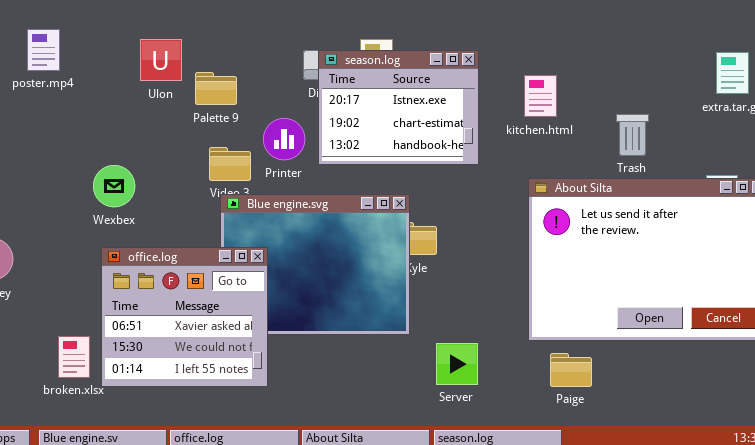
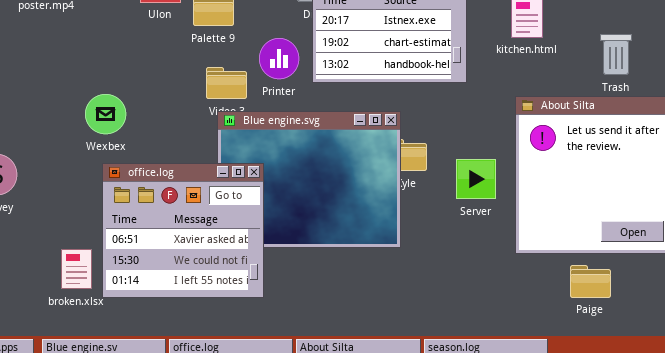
Wexbex: [93,165,135,207] -> [85,94,126,134], moved
Server: [436,343,478,385] -> [456,159,496,199], moved
Paige: [550,353,592,387] -> [570,265,611,298], moved

